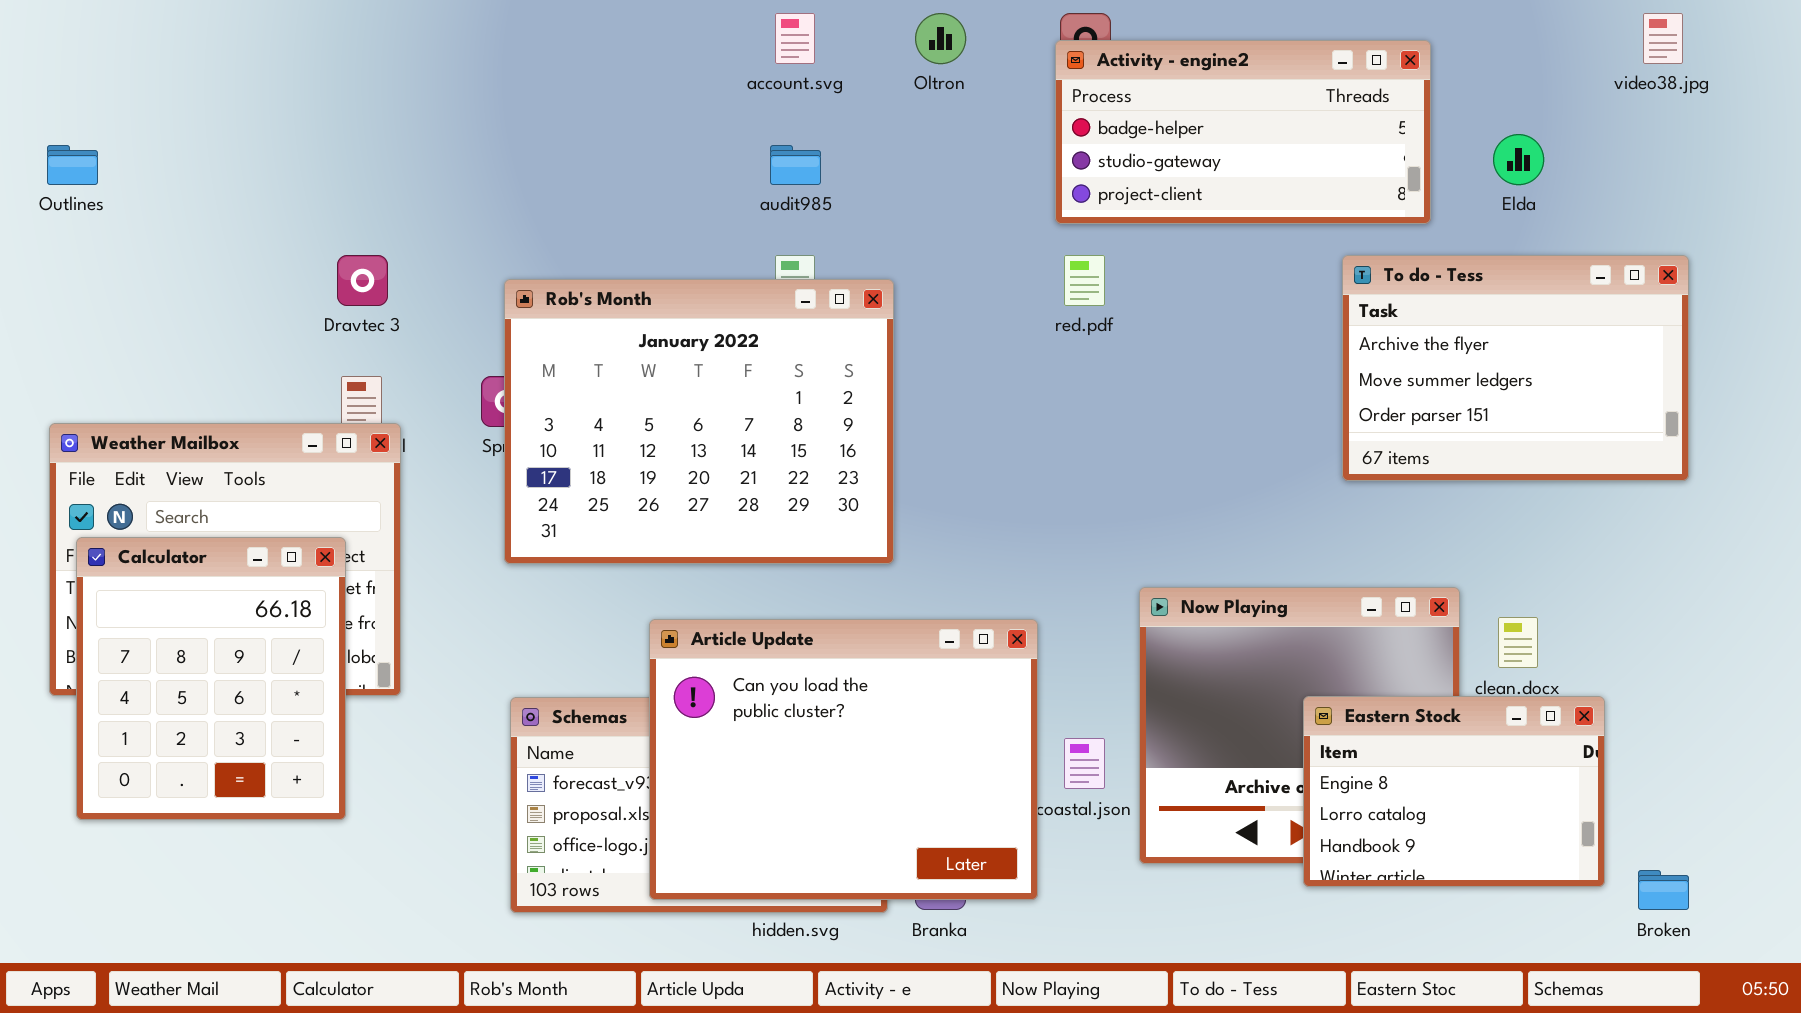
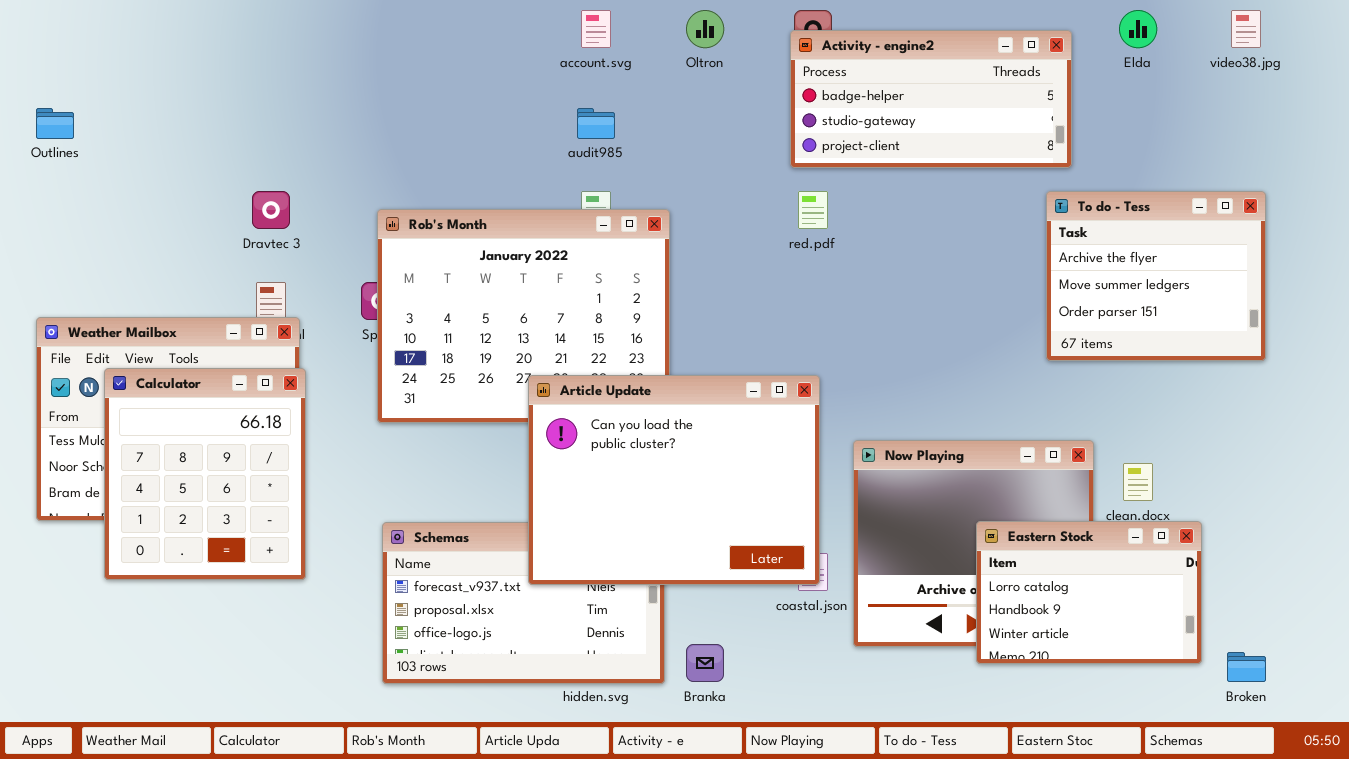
Elda: [1493,134,1544,185] -> [1119,10,1157,48], moved
To do - Tess: [1342,255,1689,481] -> [1046,191,1266,361], resized
Calculator: [76,537,346,820] -> [104,368,306,580], moved
Article Update: [649,619,1038,900] -> [528,375,820,585], moved
Eastern Stock: [1303,696,1605,887] -> [976,521,1202,664], scrolled down 1 row

